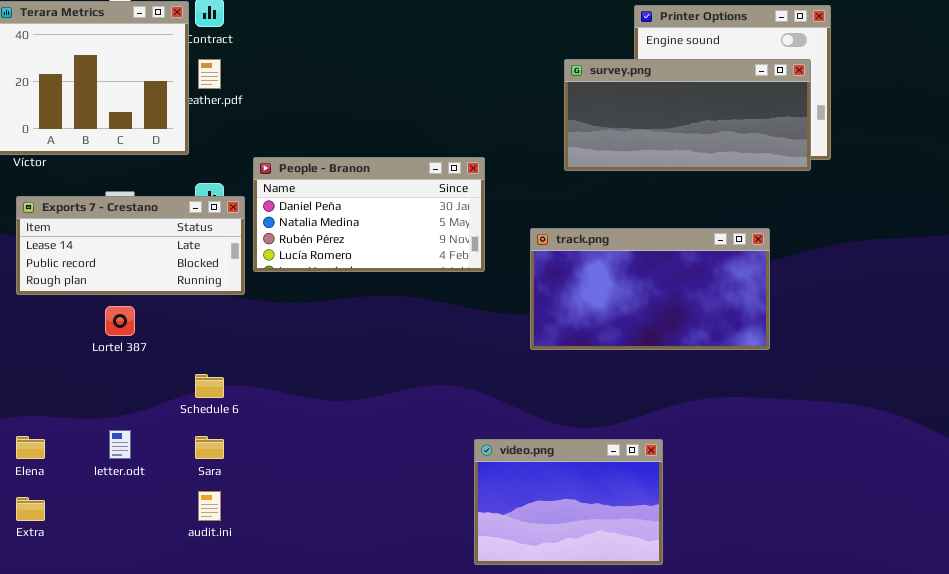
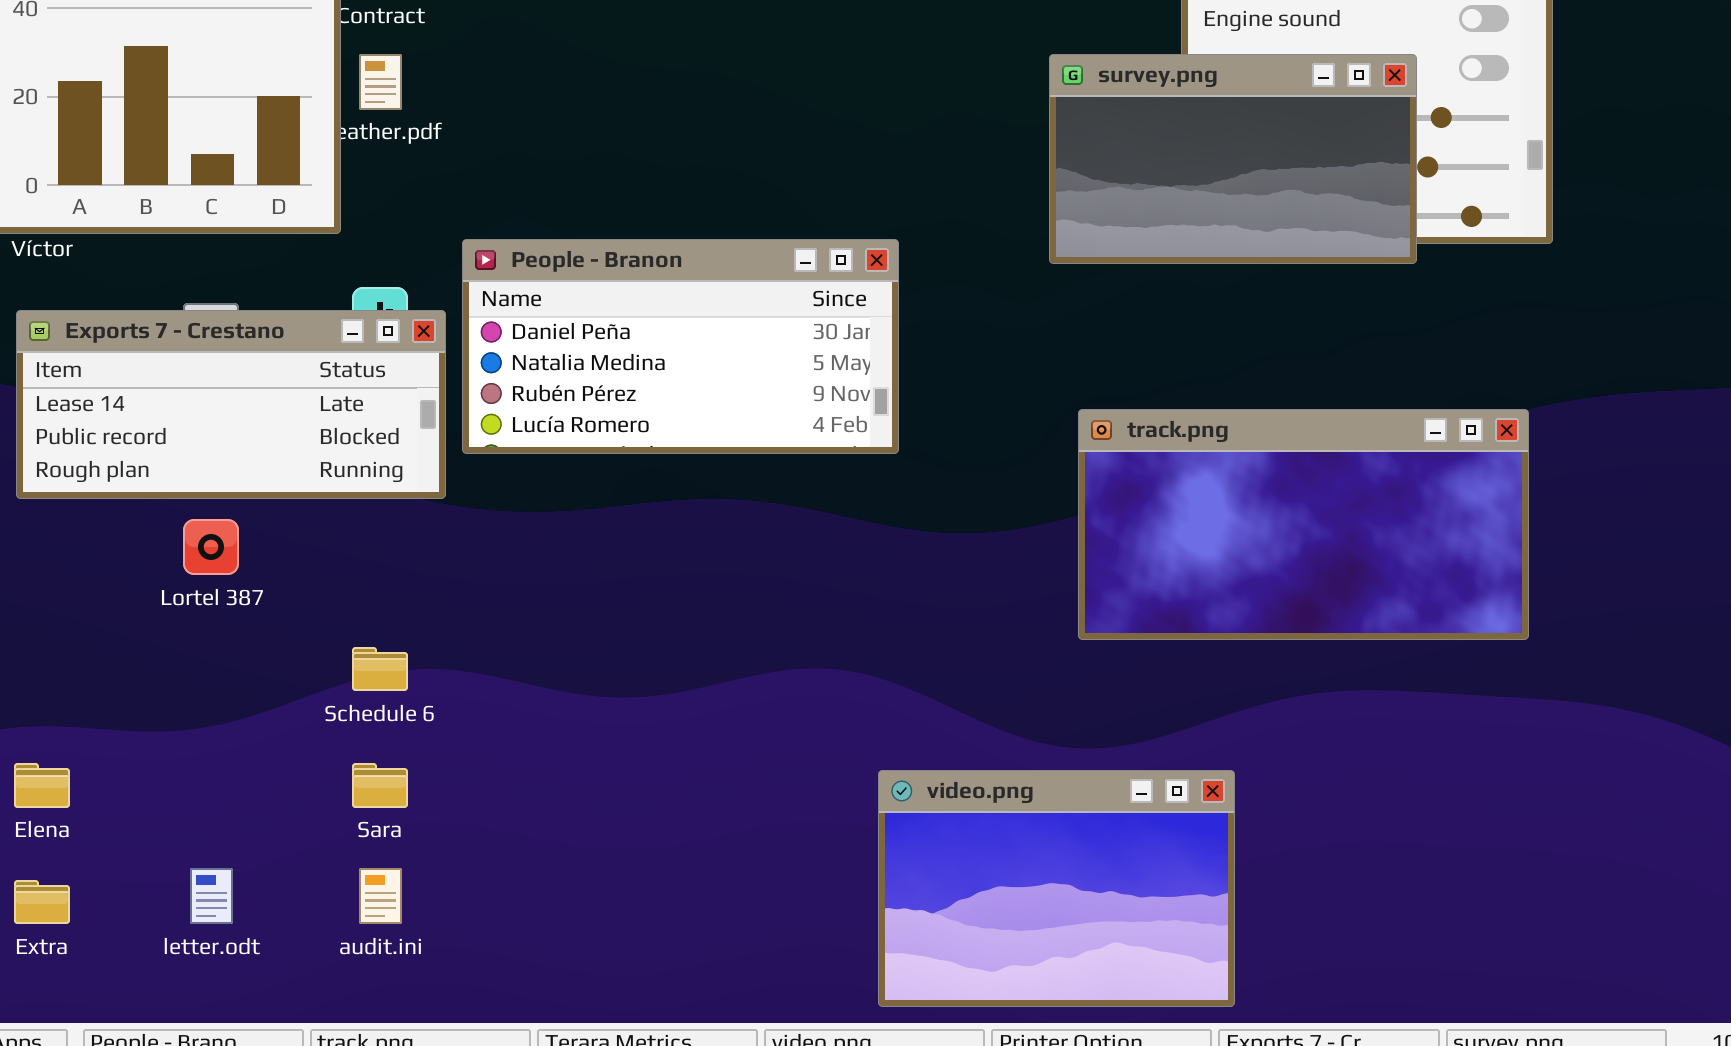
survey.png: [564,59,811,171] -> [1049,54,1417,264], resized
track.png: [530,228,770,350] -> [1078,409,1529,640], moved
letter.odt: [109,430,131,459] -> [190,868,233,924], moved

